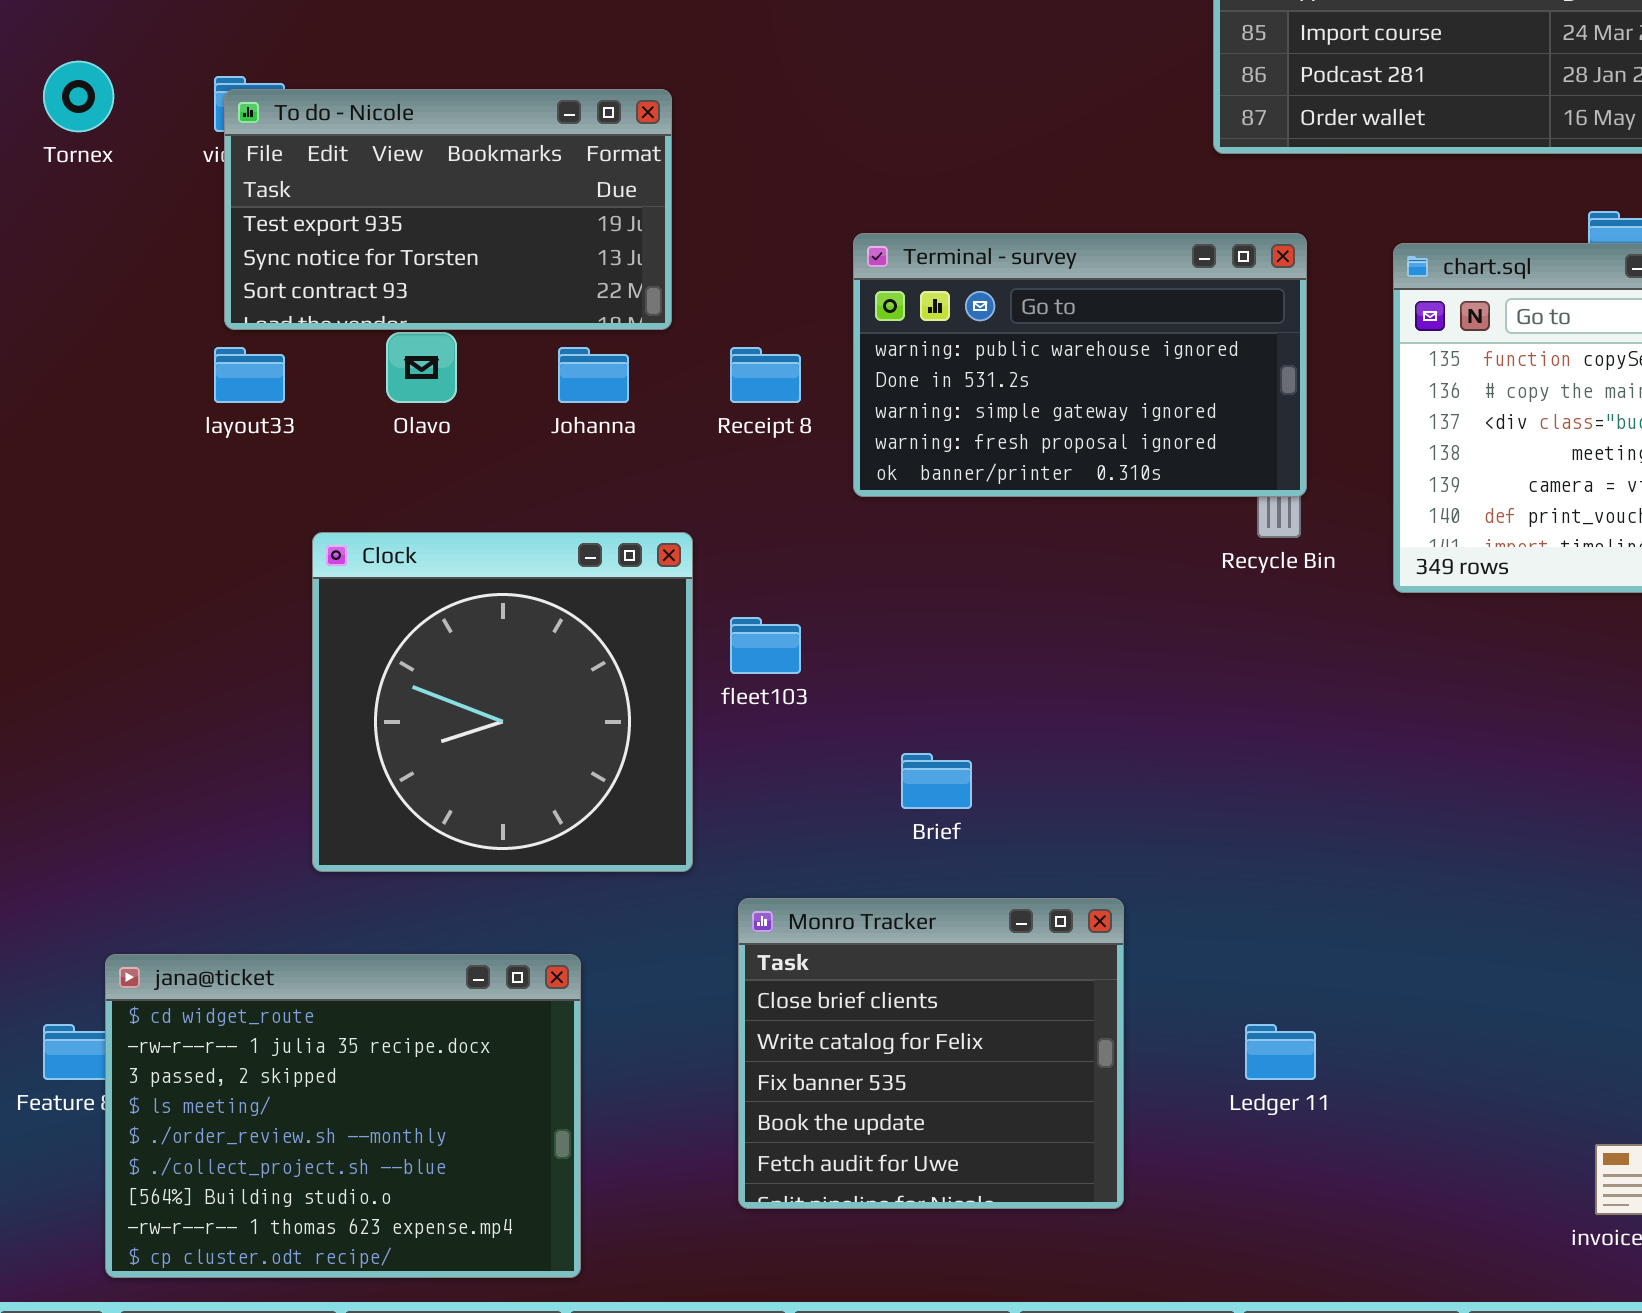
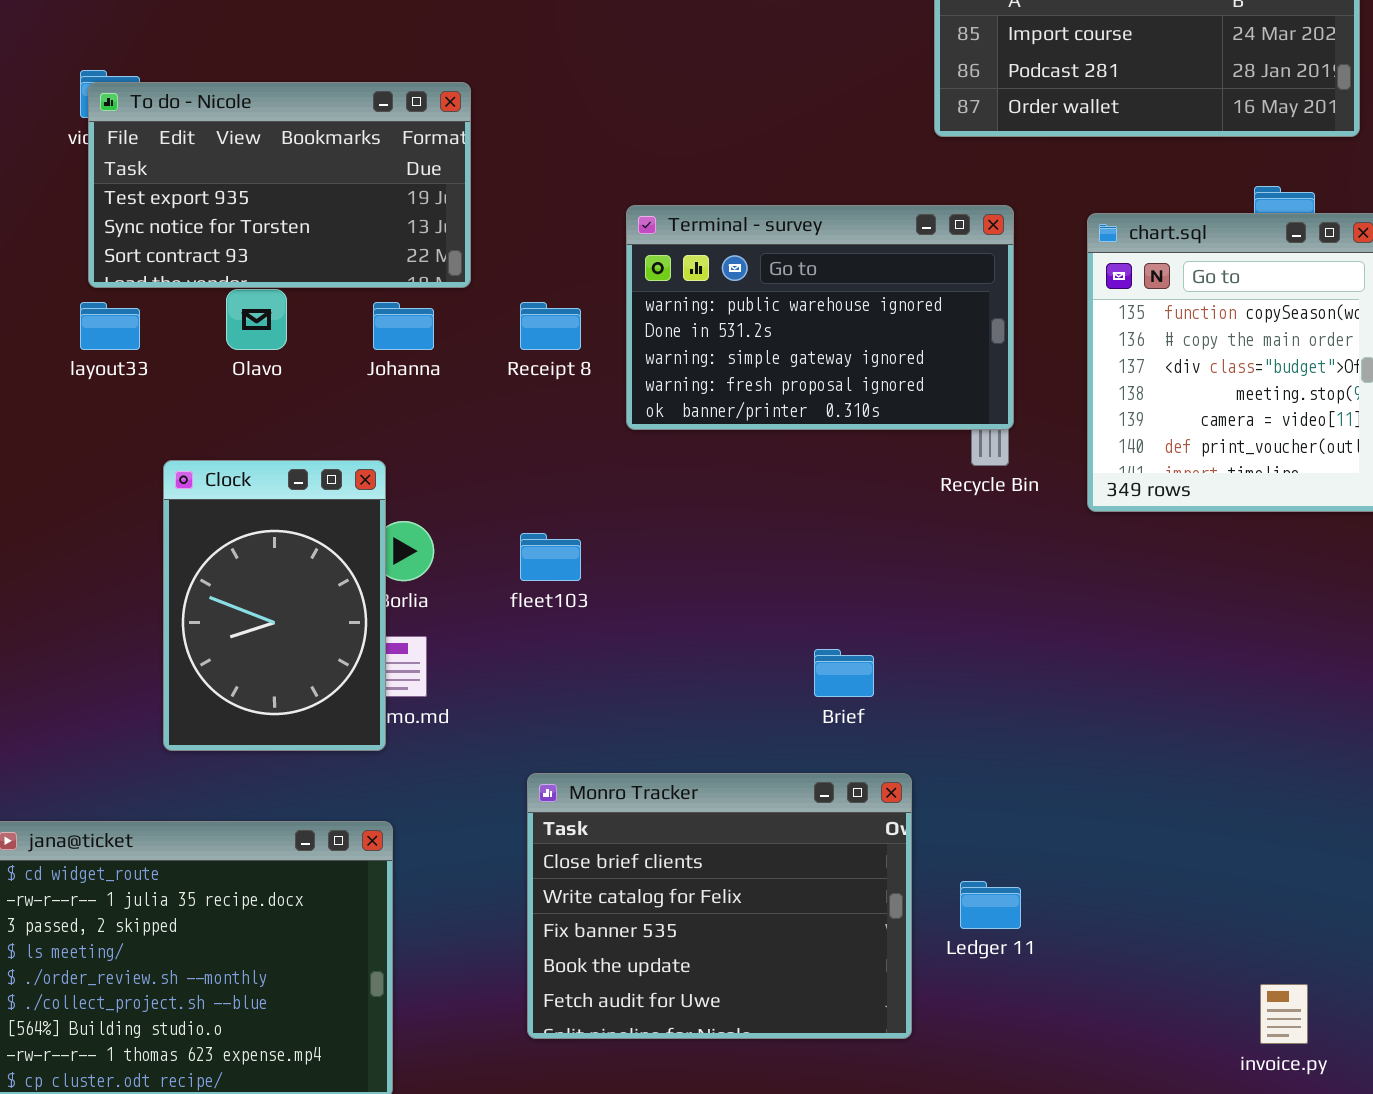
Clock: [312,532,693,872] -> [163,460,386,751], resized
Brief: [901,753,972,809] -> [814,649,874,697], moved
Monro Tracker: [738,898,1124,1209] -> [527,773,912,1039], resized

